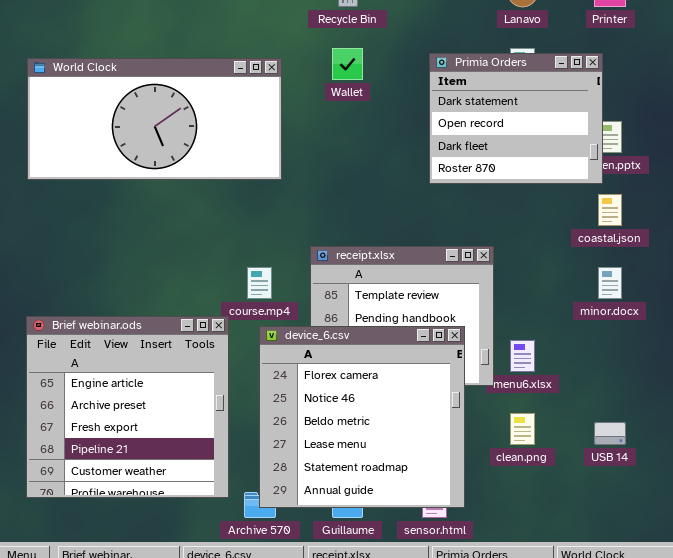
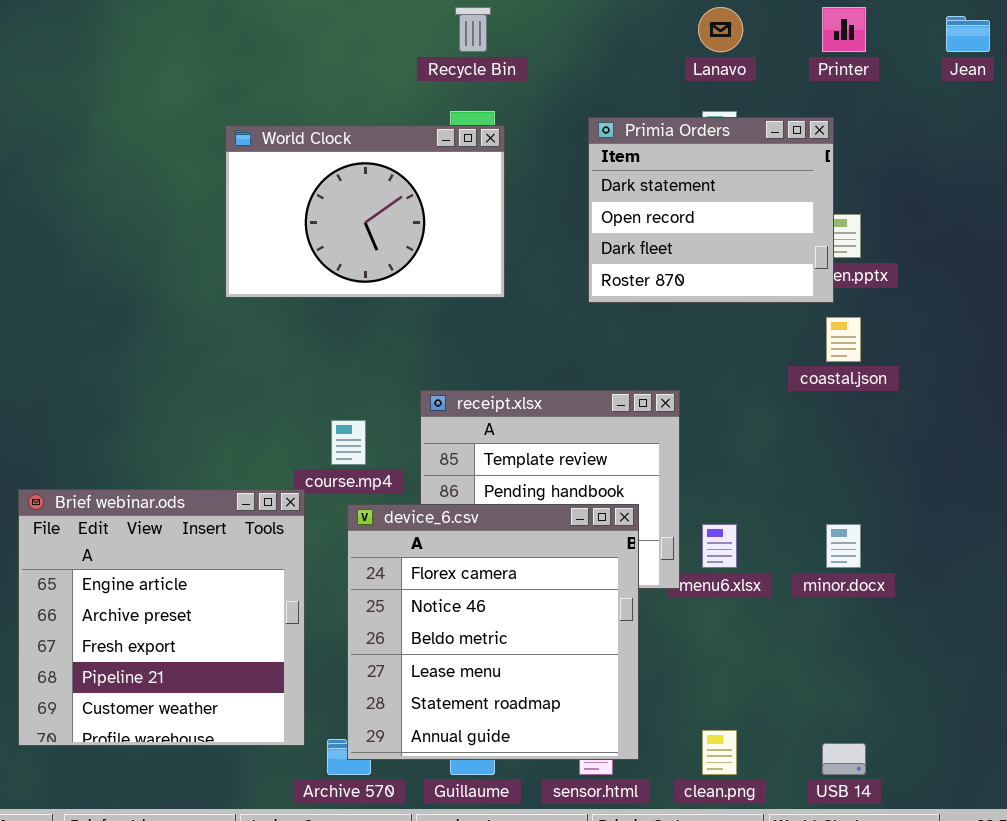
World Clock: [27,58,282,180] -> [225,125,505,298], moved, resized
minor.docx: [598,267,622,299] -> [826,524,861,568], moved
clean.png: [510,413,535,445] -> [702,730,737,775], moved
USB 14: [594,422,626,445] -> [822,743,866,775], moved

